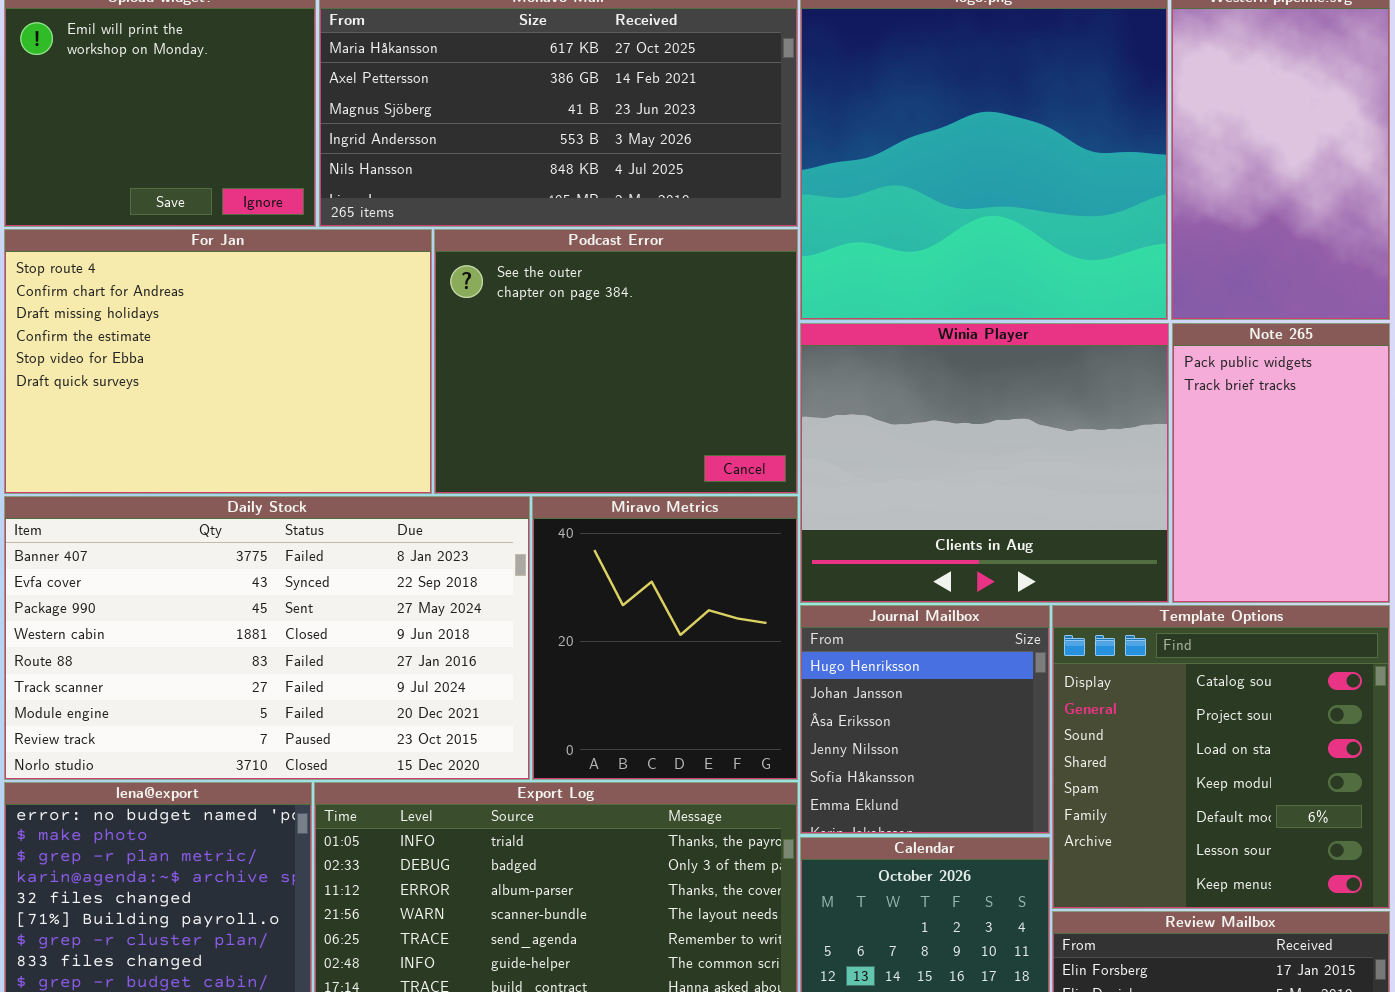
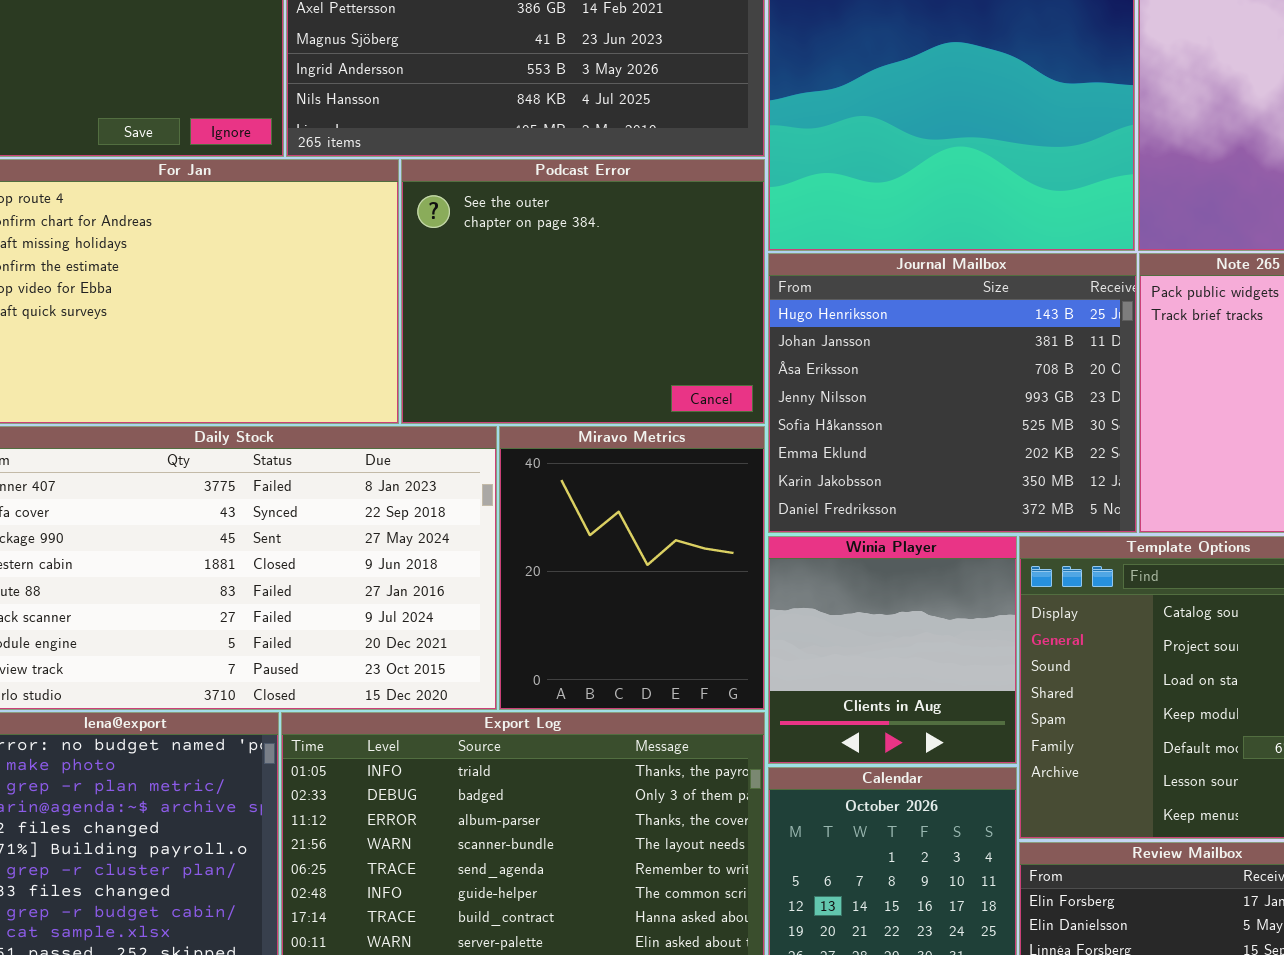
Winia Player: [800,323,1169,603] -> [768,536,1017,764], moved, resized
Journal Mailbox: [800,605,1050,834] -> [768,253,1137,533], moved, resized

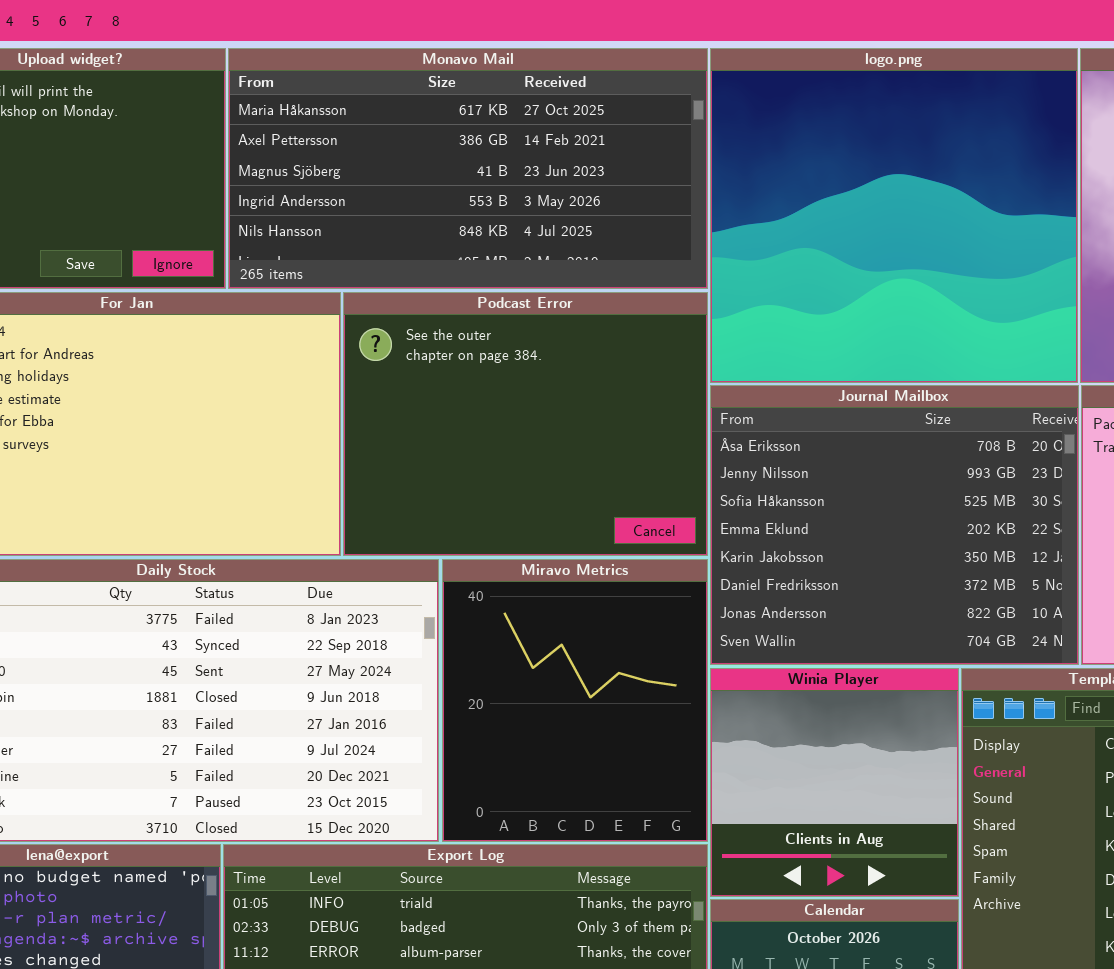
Journal Mailbox: [768,253,1137,533] -> [710,385,1079,665], scrolled down 2 rows

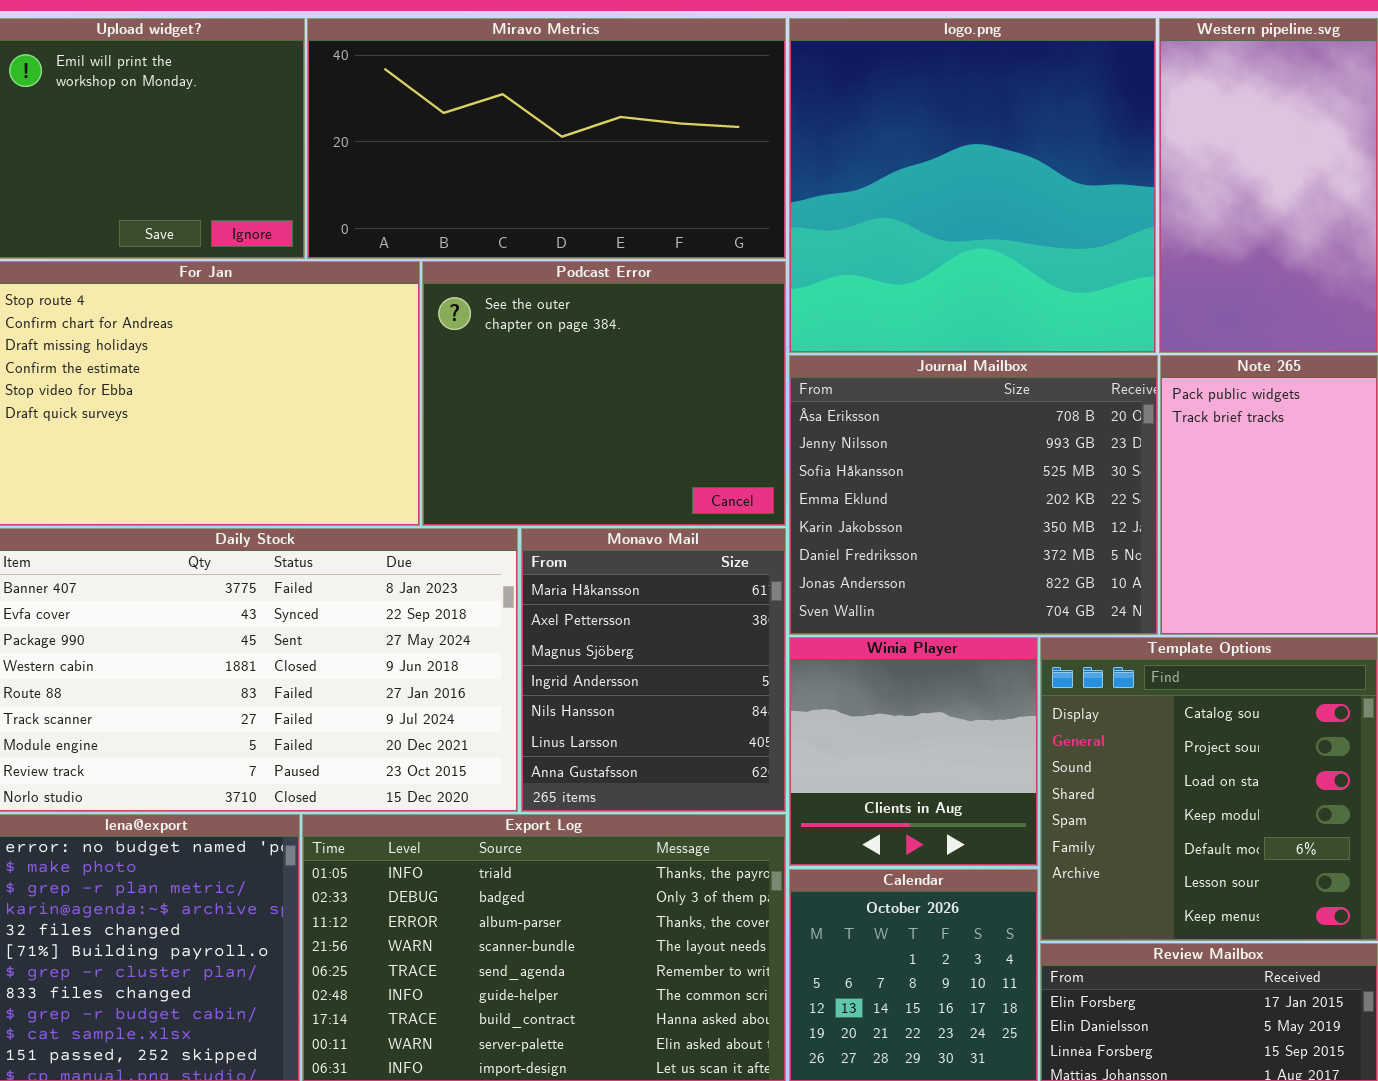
Monavo Mail: [228,48,708,289] -> [521,528,786,812], moved, resized
Miravo Metrics: [442,559,708,842] -> [307,18,786,259], moved, resized

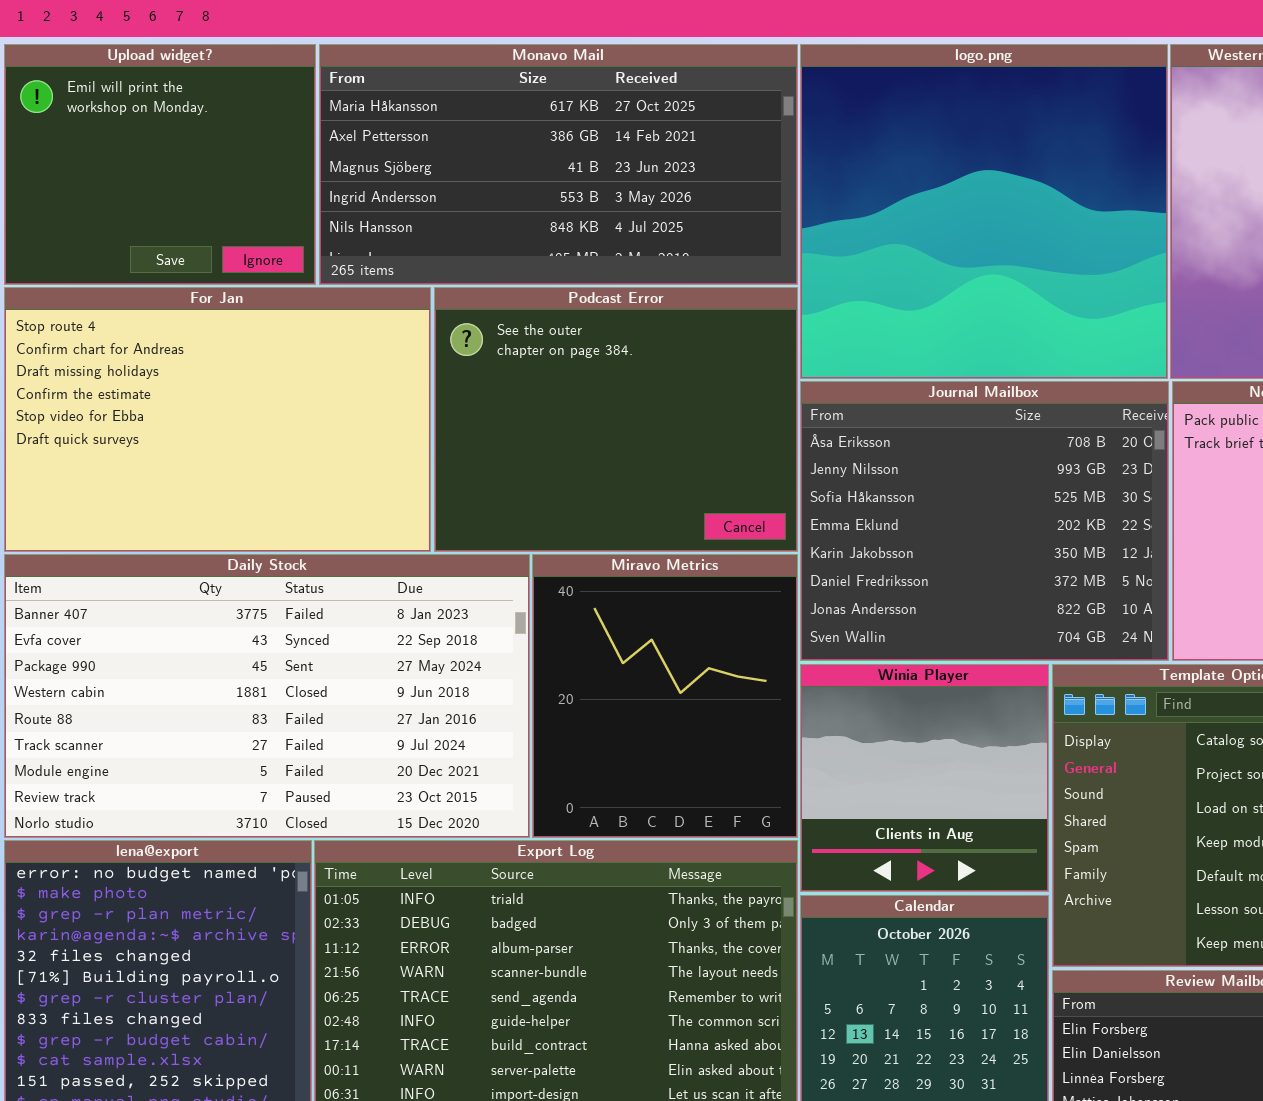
Miravo Metrics: [307,18,786,259] -> [532,554,798,838], moved, resized
Monavo Mail: [521,528,786,812] -> [319,44,798,285], moved, resized

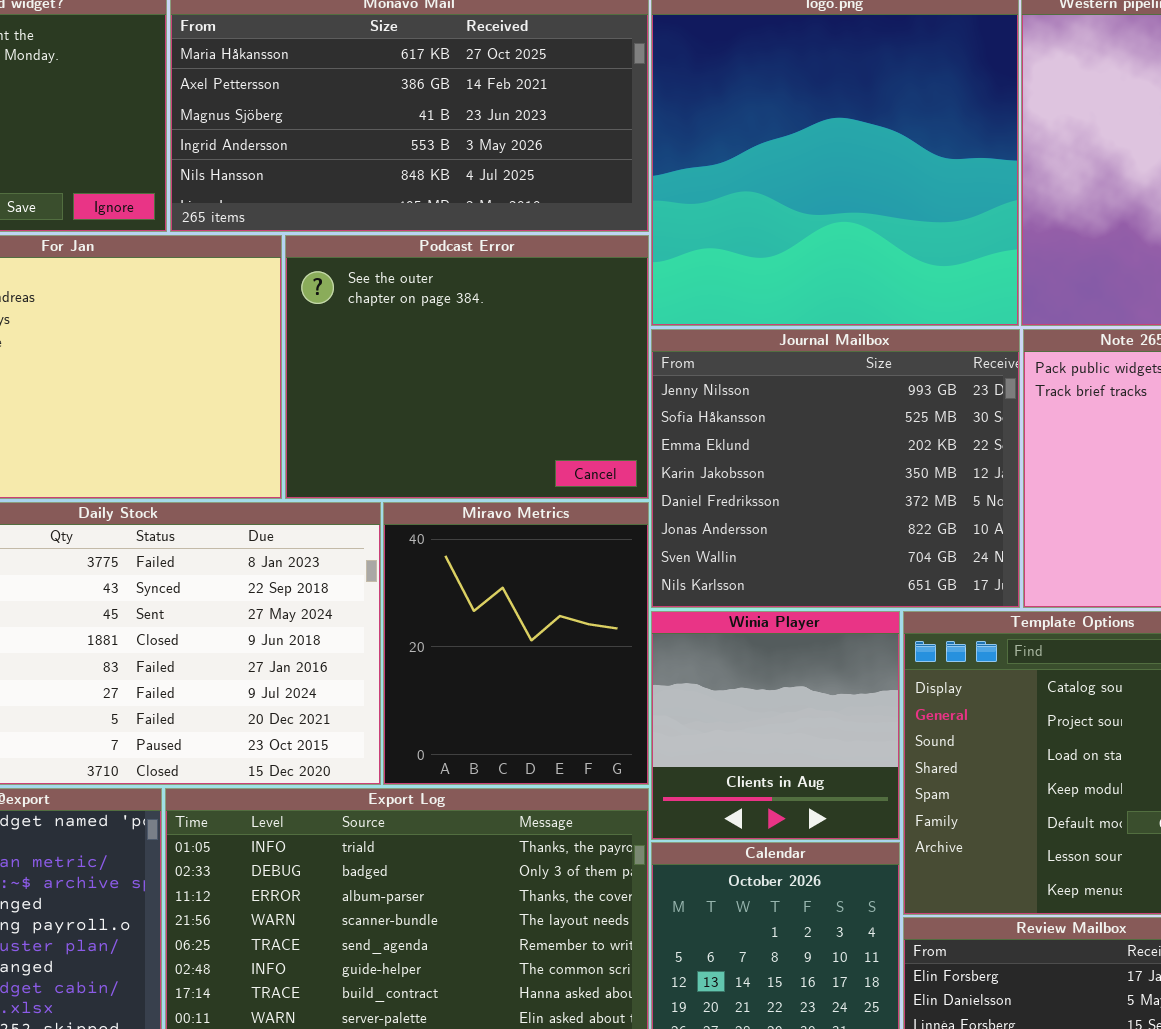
Journal Mailbox: [800,381,1169,661] -> [651,329,1020,608], scrolled down 1 row

